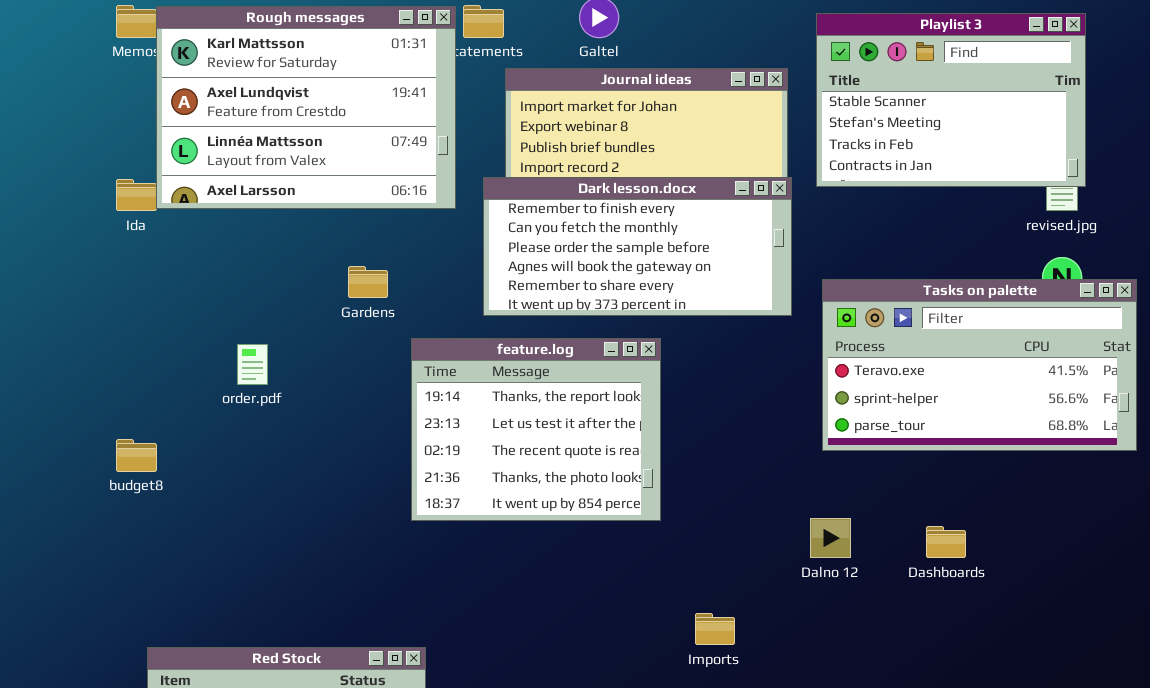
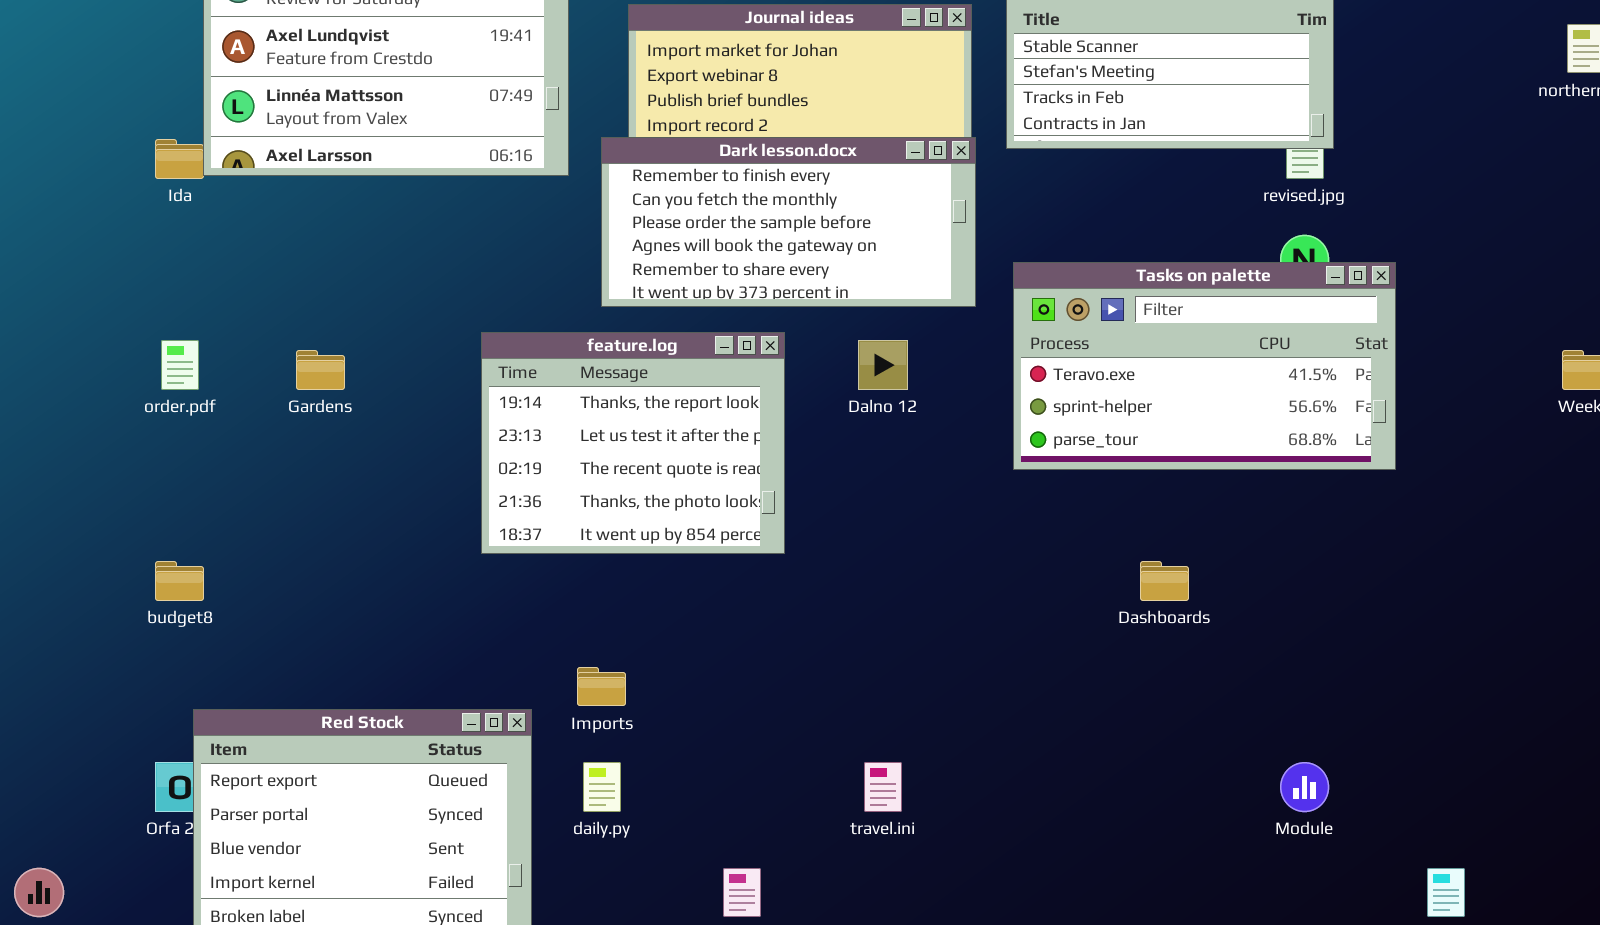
Gardens: [348,266,388,298] -> [296,350,345,390], moved
feature.log: [411,338,661,521] -> [481,332,785,554], moved
order.pdf: [237,344,268,385] -> [161,340,199,390], moved
budget8: [116,439,157,472] -> [155,561,204,601], moved
Dalno 12: [810,518,851,558] -> [858,340,908,390], moved
Imports: [695,613,735,645] -> [577,667,626,706], moved

